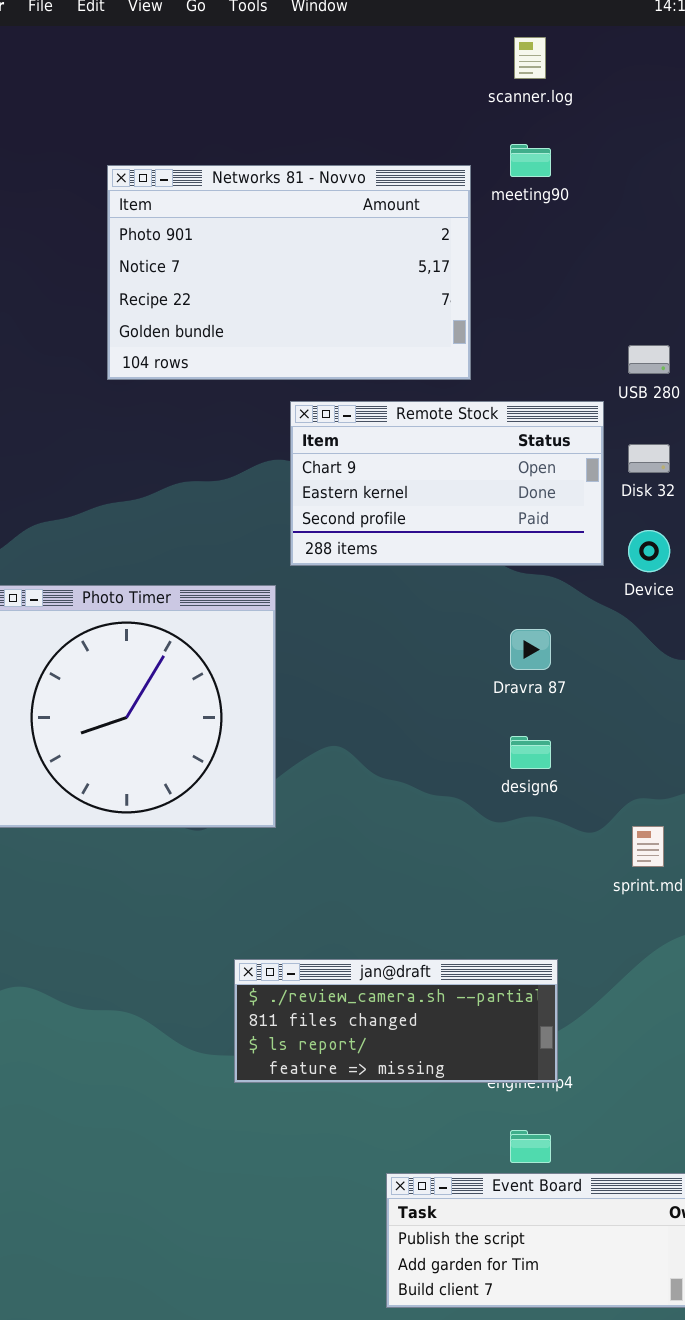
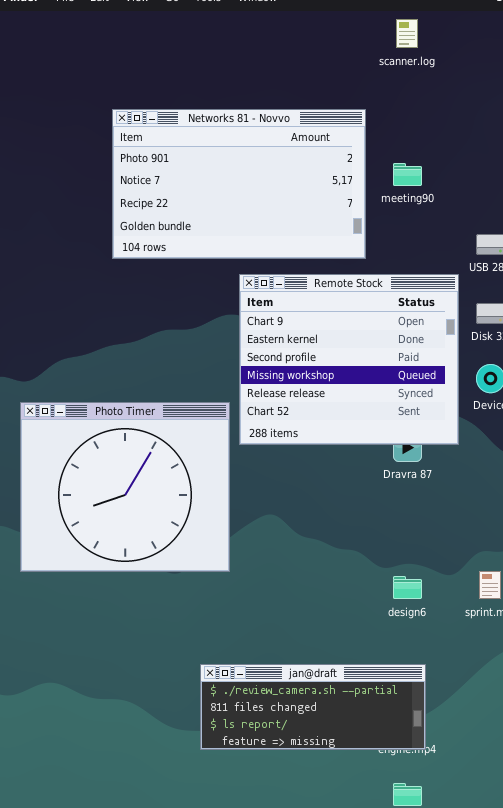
meeting90: [510,144,551,177] -> [393,163,422,186], moved
Remote Stock: [290,401,604,566] -> [239,274,459,445], resized
design6: [510,736,551,769] -> [393,576,422,599], moved

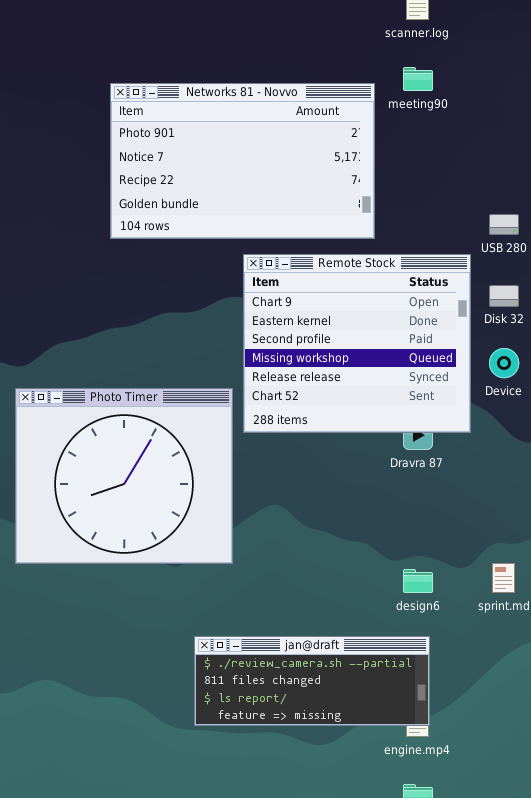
meeting90: [393,163,422,186] -> [403,67,433,91], moved
jan@draft: [200,664,426,750] -> [194,636,430,726], moved

